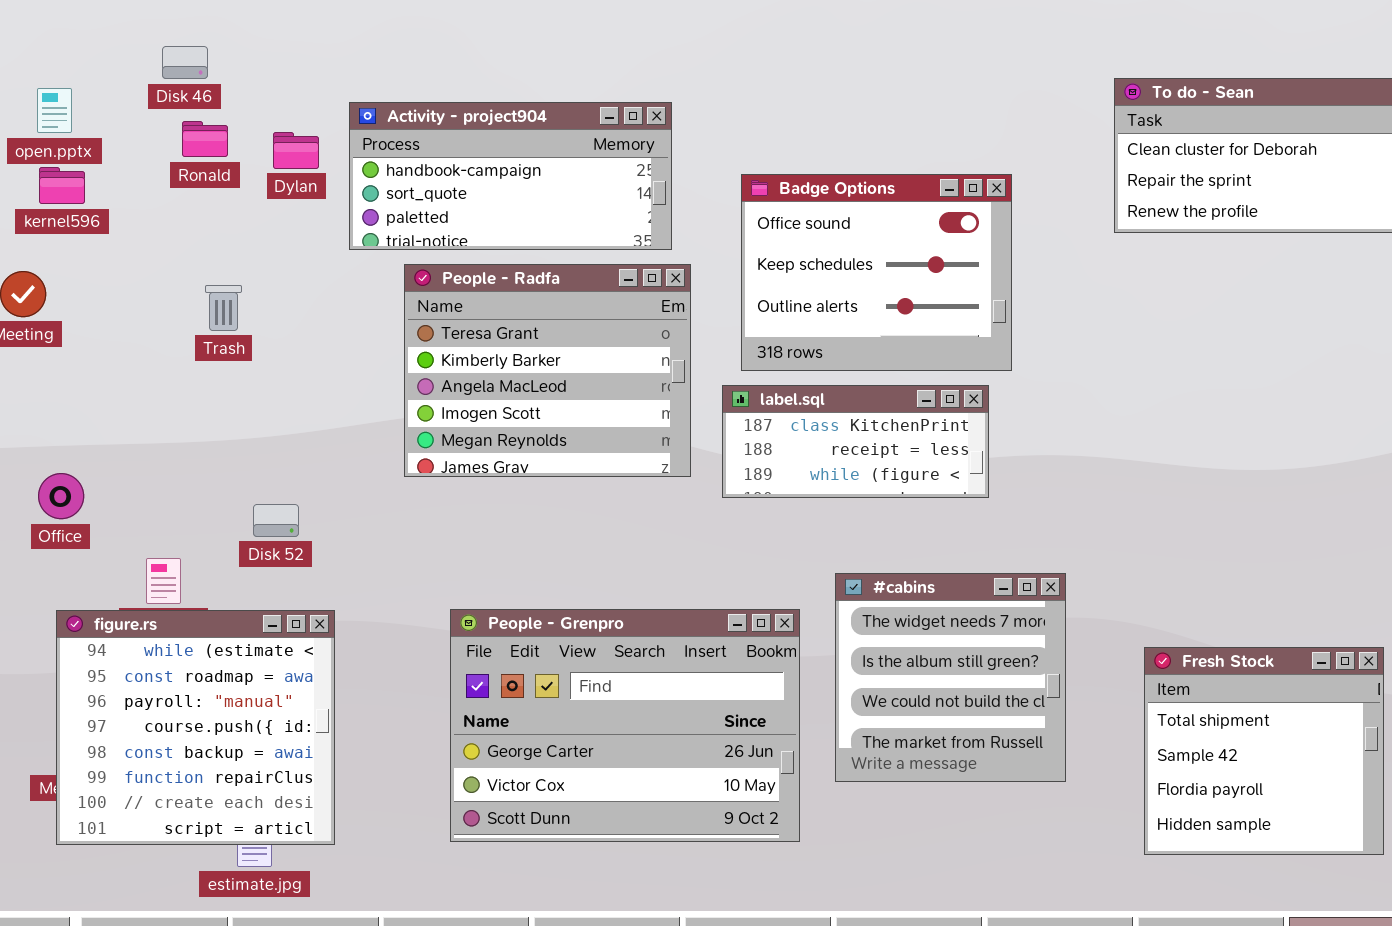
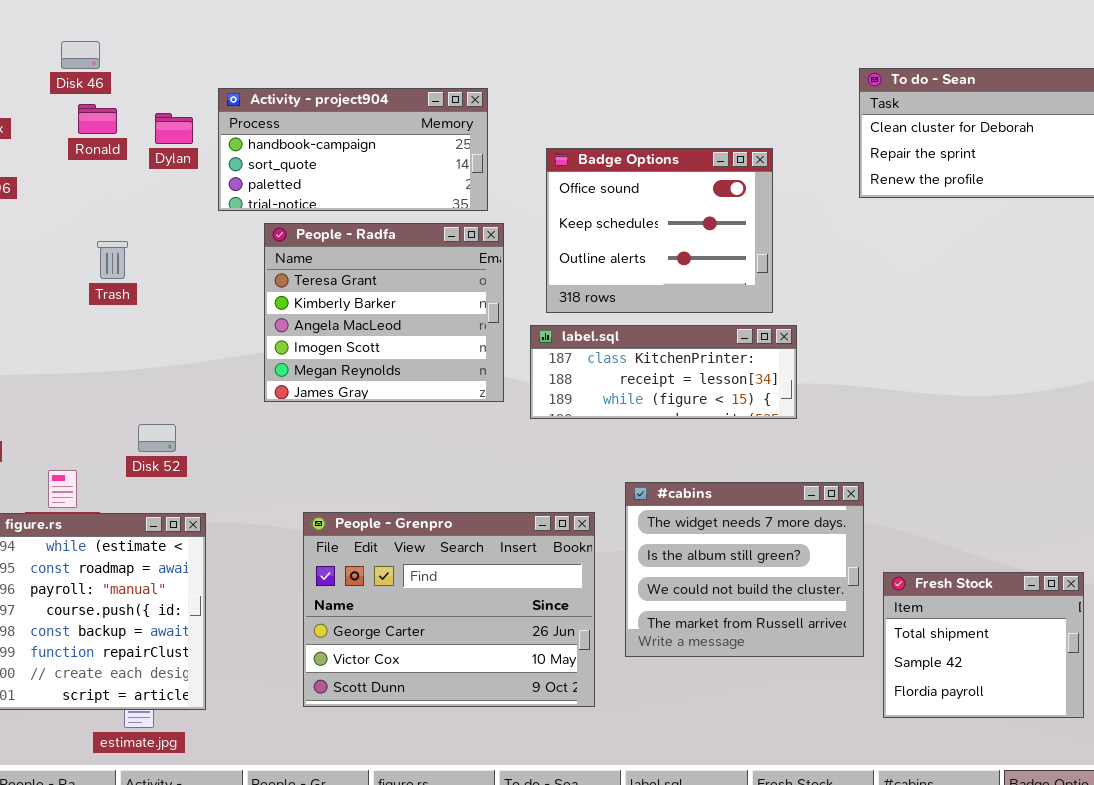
label.sql: [722,385,989,498] -> [530,325,797,419], resized
#cabins: [835,573,1066,782] -> [625,482,864,657], resized
Fresh Stock: [1144,647,1384,855] -> [883,572,1084,718], resized

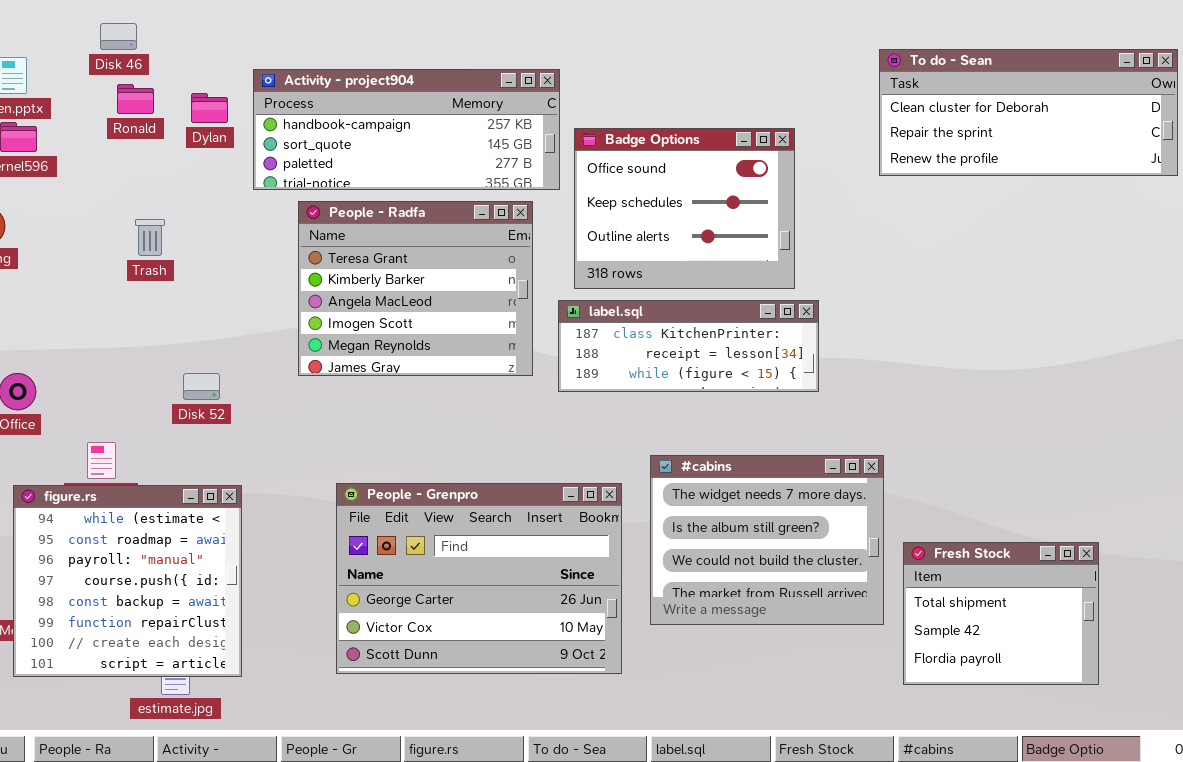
Activity - project904: [218,88,488,211] -> [253,69,560,190], resized
Disk 52: [138,424,176,452] -> [183,373,220,400], moved

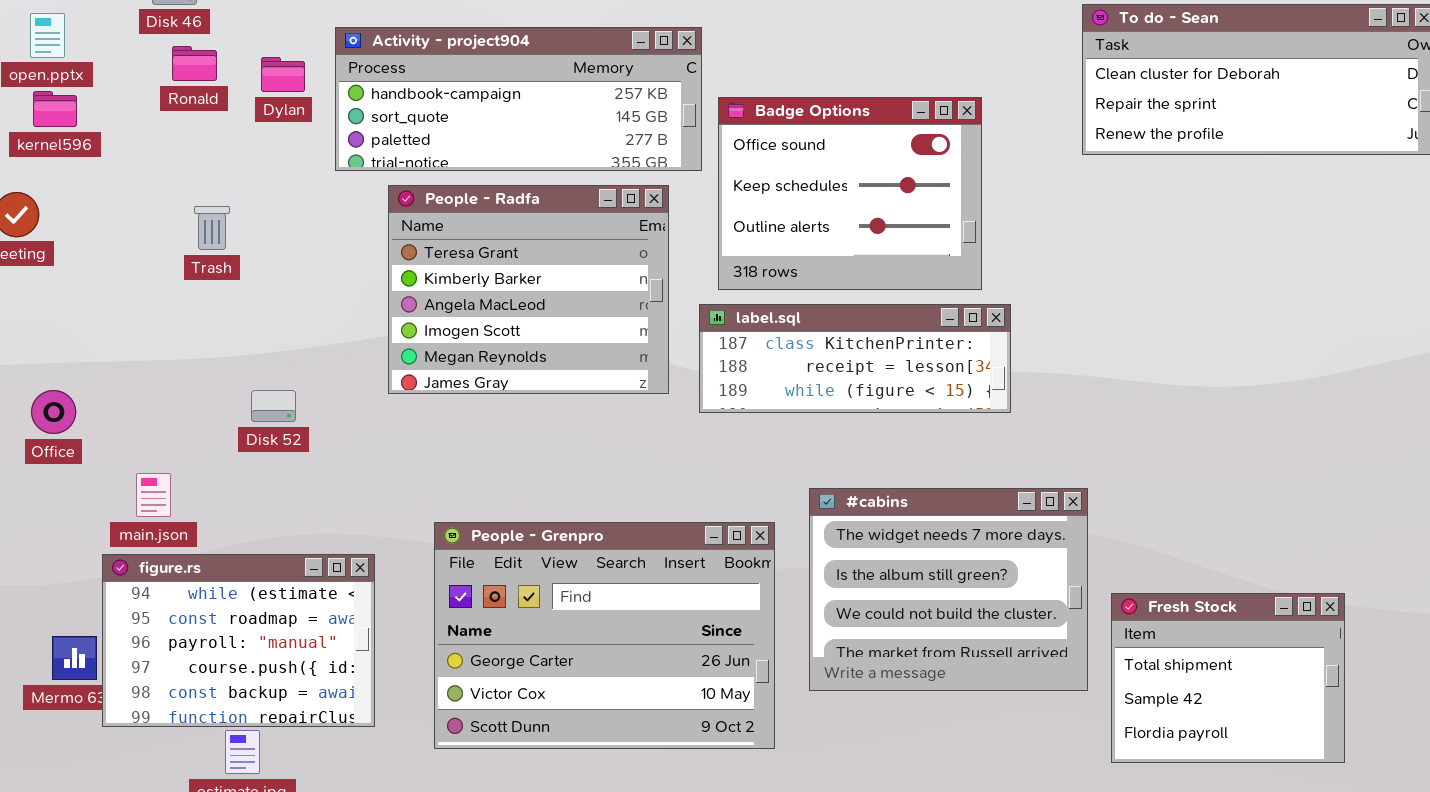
figure.rs: [13,485,242,677] -> [102,554,375,727], moved, resized

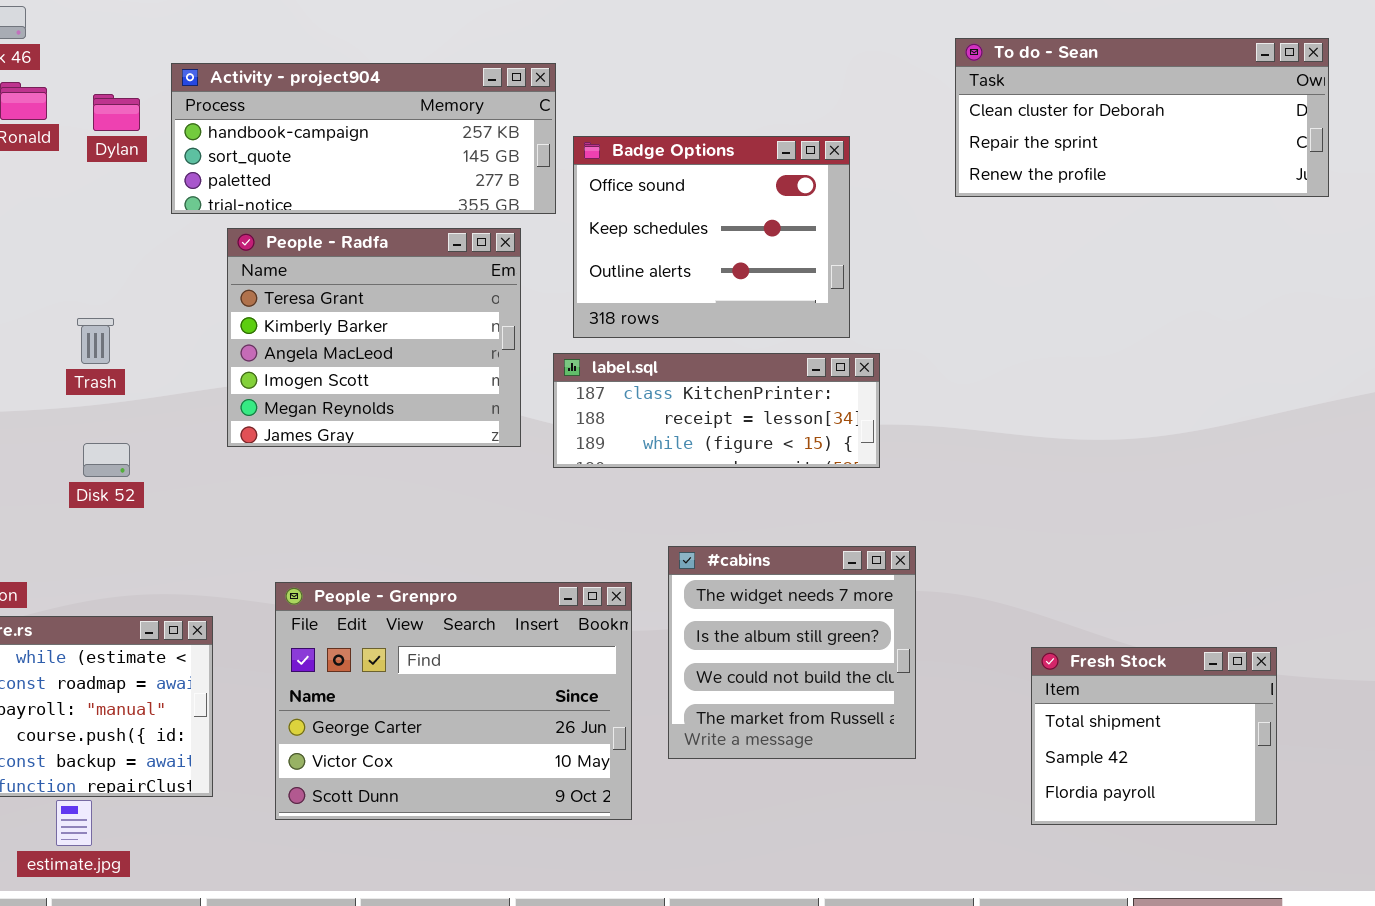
Trash: [194,206,230,250] -> [77,318,114,364], moved
#cabins: [809,488,1088,691] -> [668,546,916,759], resized
Fresh Stock: [1111,593,1345,763] -> [1031,647,1277,825], moved

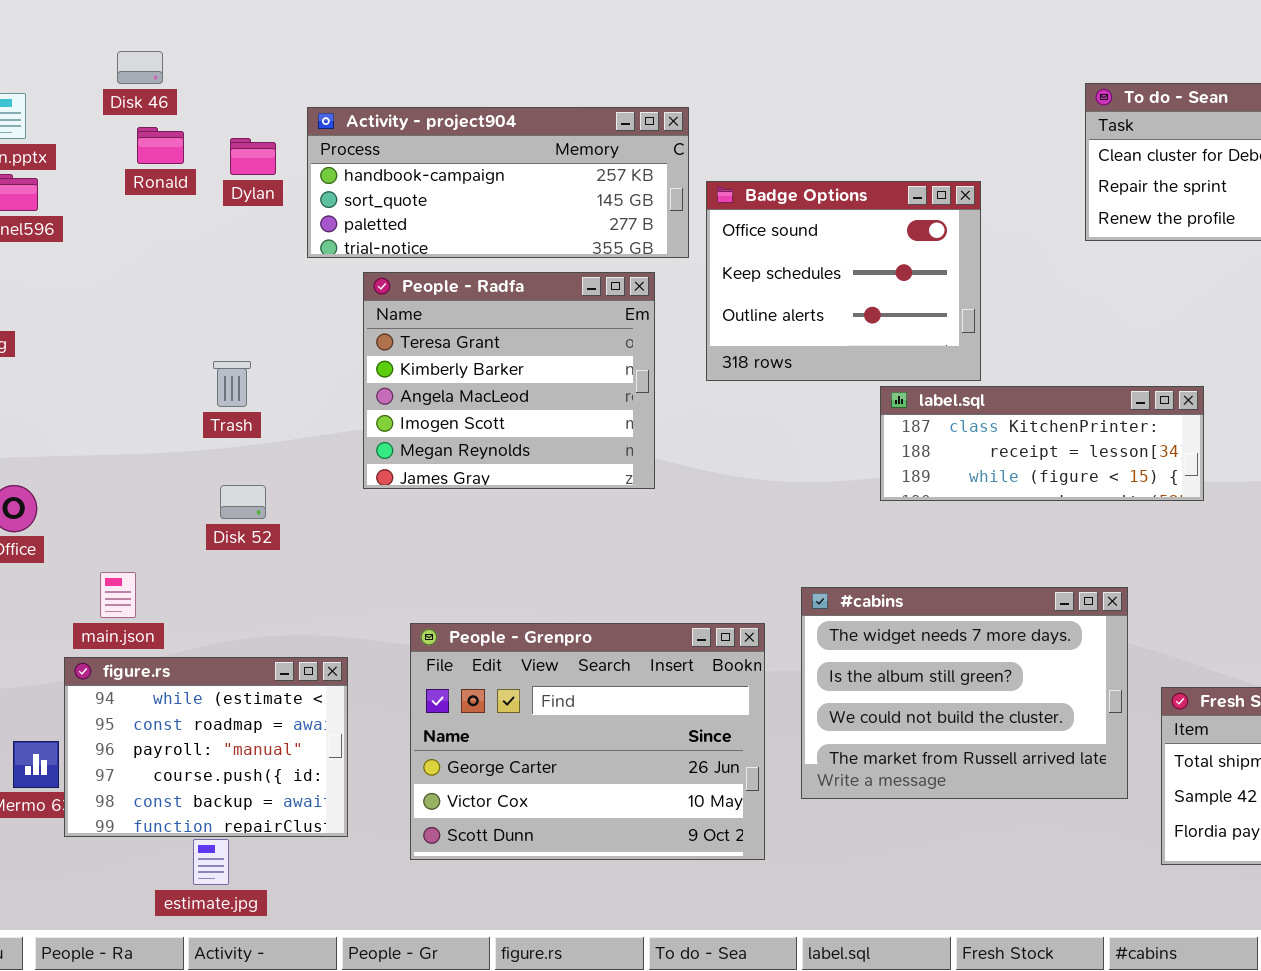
label.sql: [553,353,880,468] -> [880,386,1204,501], moved
#cabins: [668,546,916,759] -> [801,587,1128,799], resized

